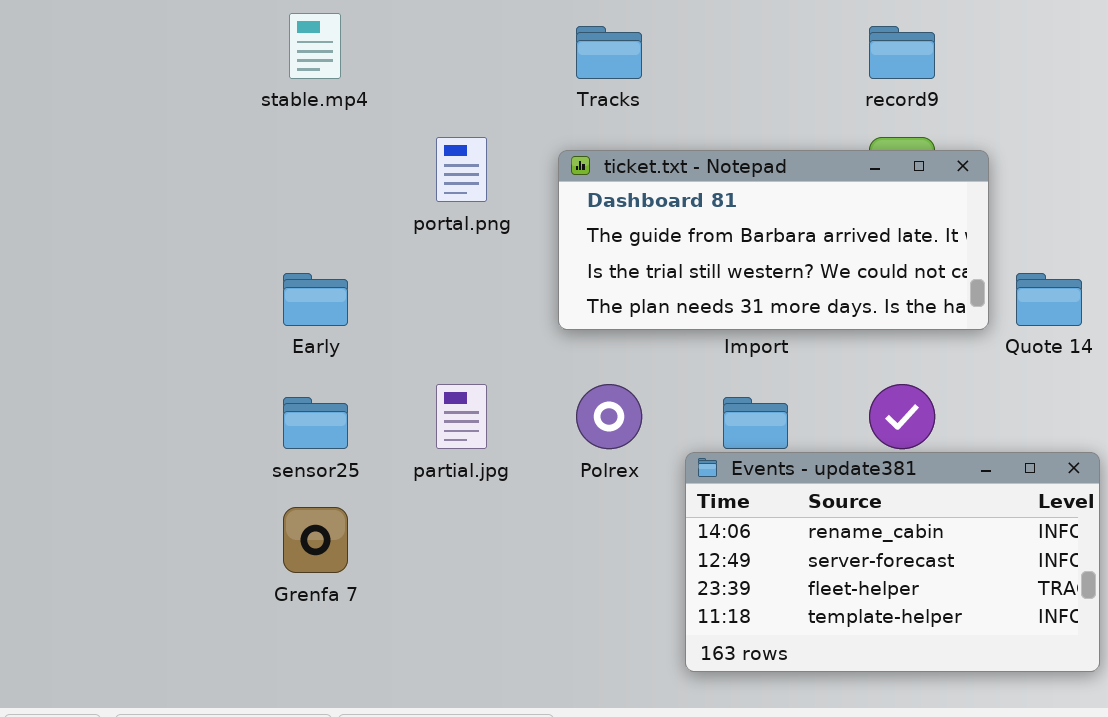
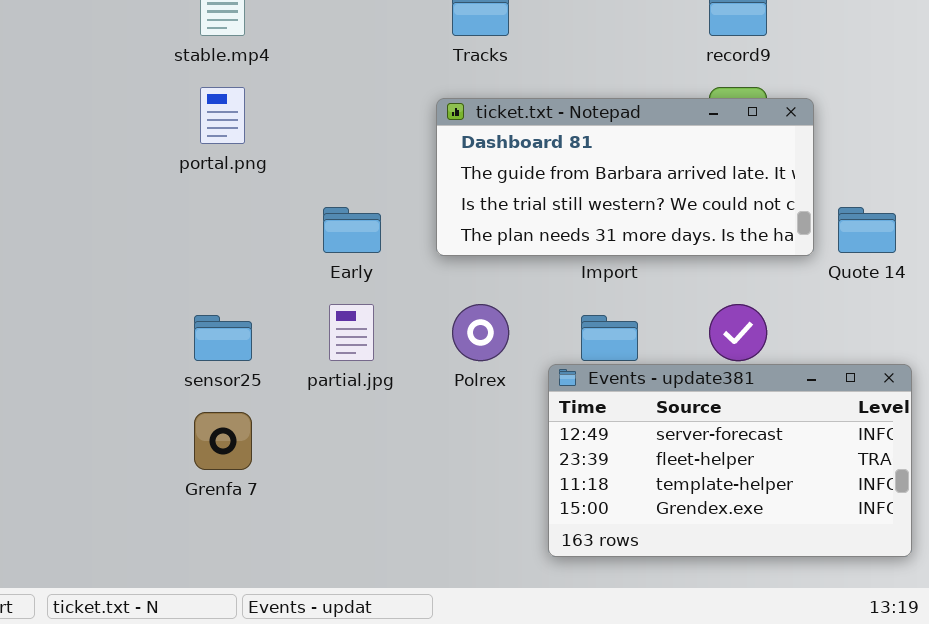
portal.png: [436,137,487,202] -> [200,87,245,144], moved
Early: [283,273,348,326] -> [323,207,381,253], moved
Events - update381: [685,452,1100,672] -> [548,364,912,557], scrolled down 1 row

